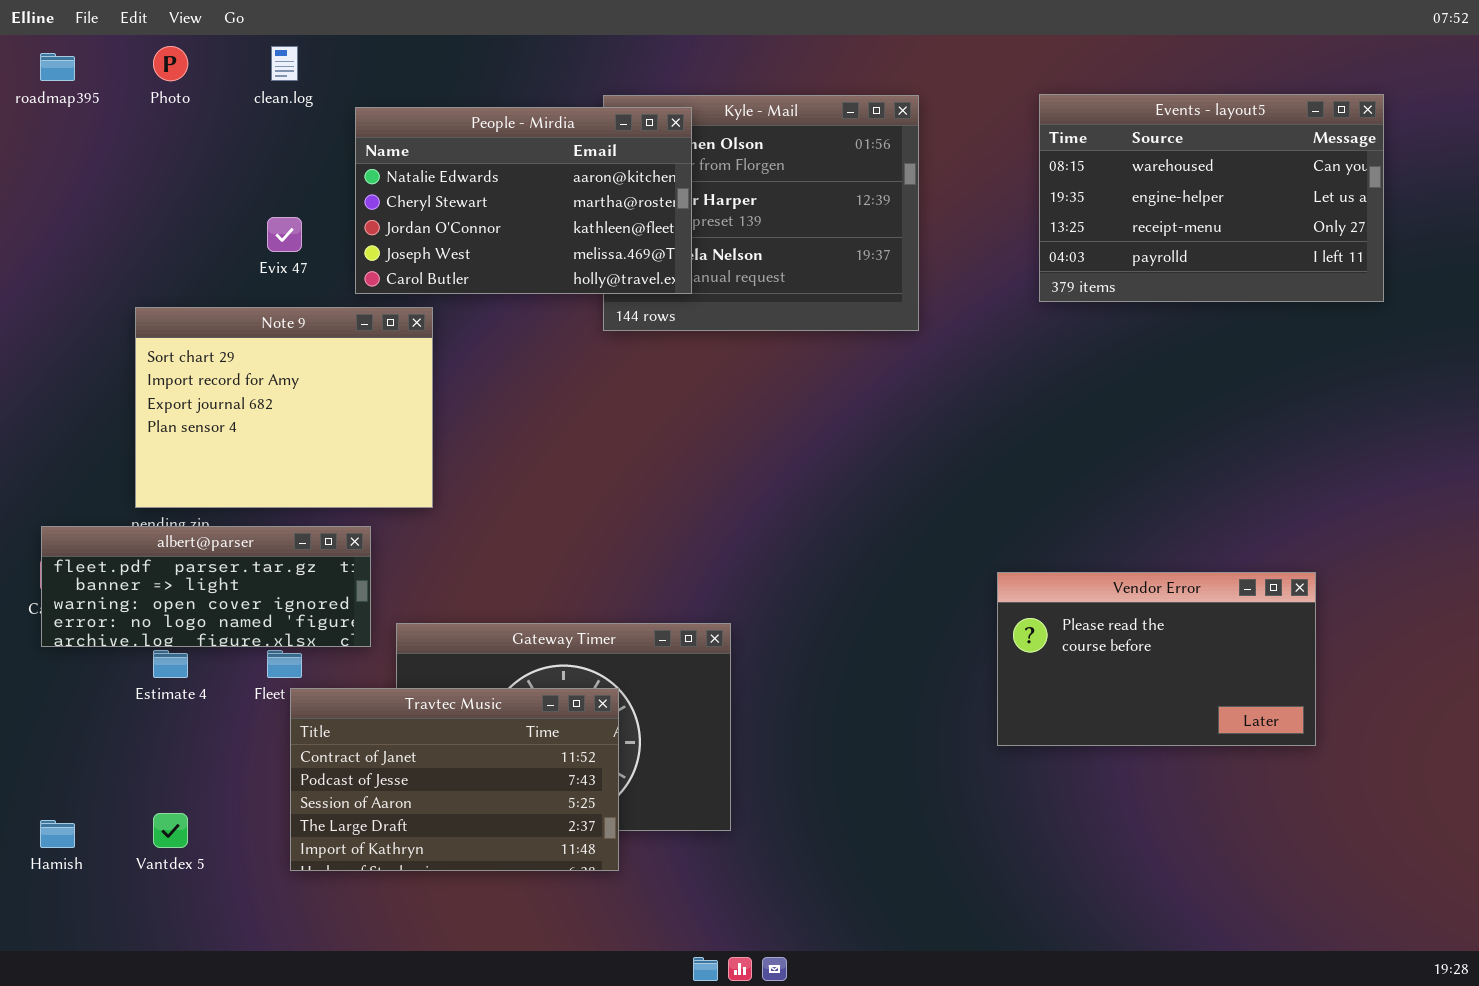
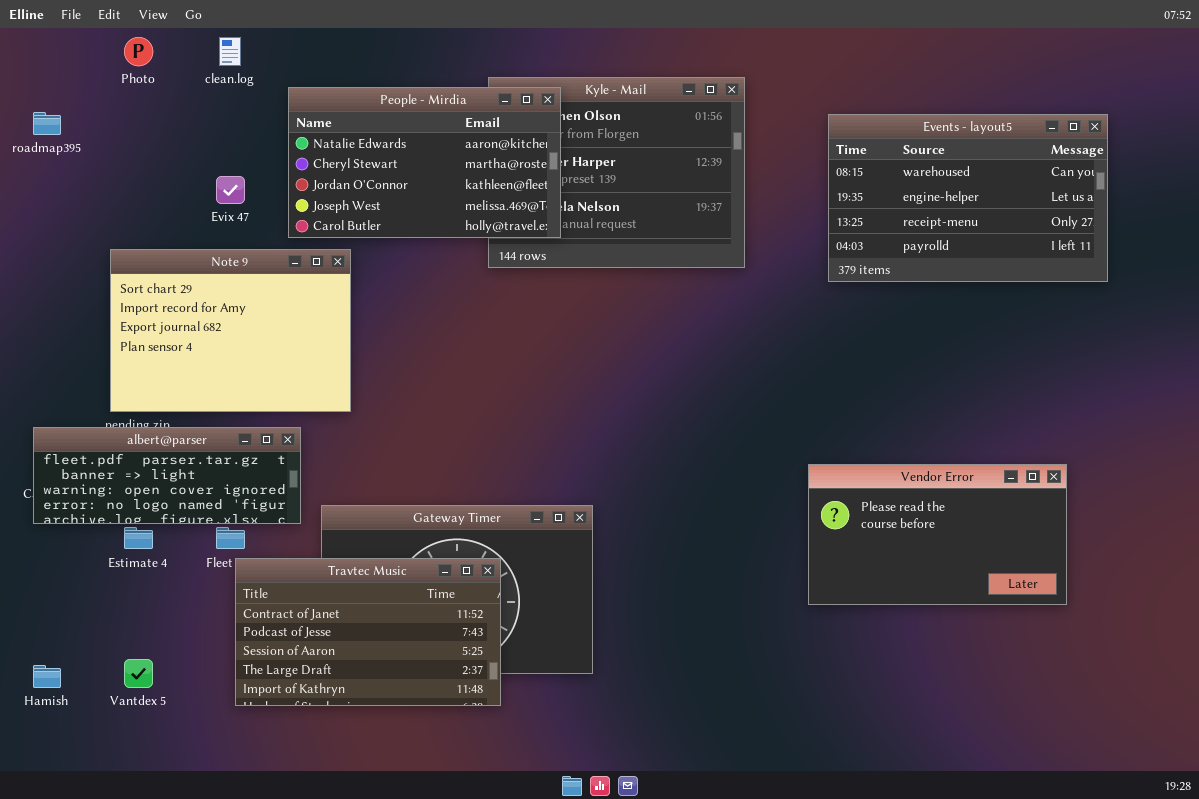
roadmap395: [40,53,75,81] -> [33,112,61,135], moved
Events - layout5: [1039,94,1384,302] -> [828,114,1108,282], moved

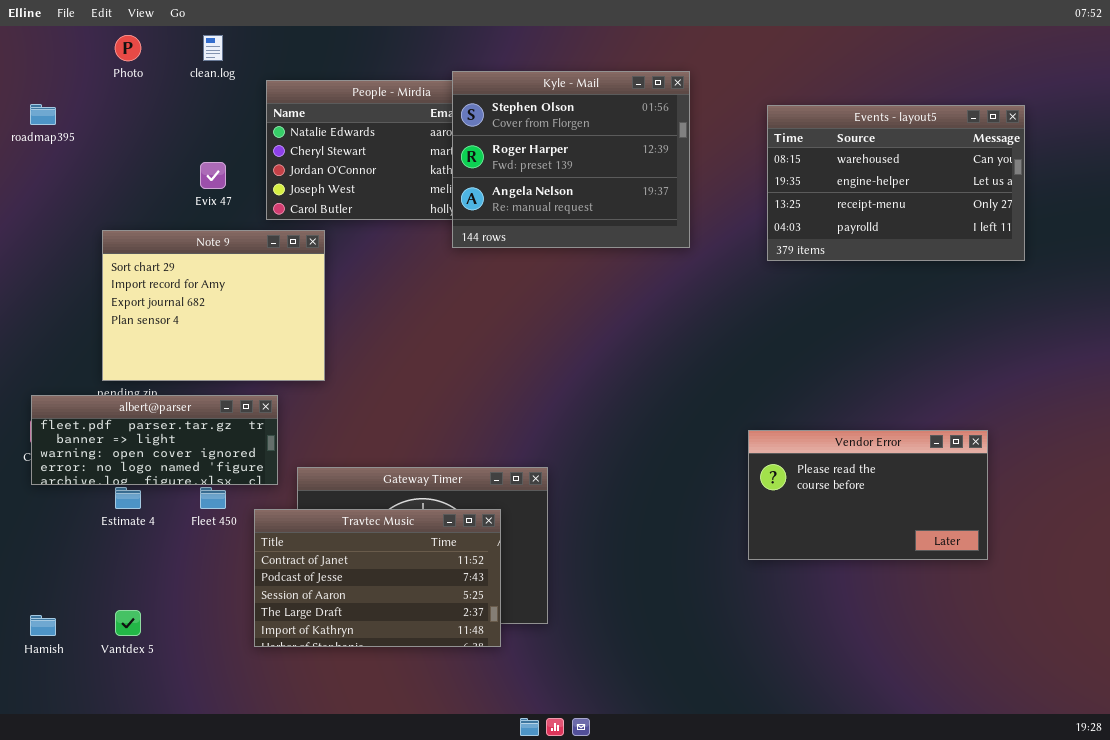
Kyle - Mail: [488,77,745,268] -> [452,71,690,248], raised
Travtec Music: [235,558,501,706] -> [254,509,501,647], moved

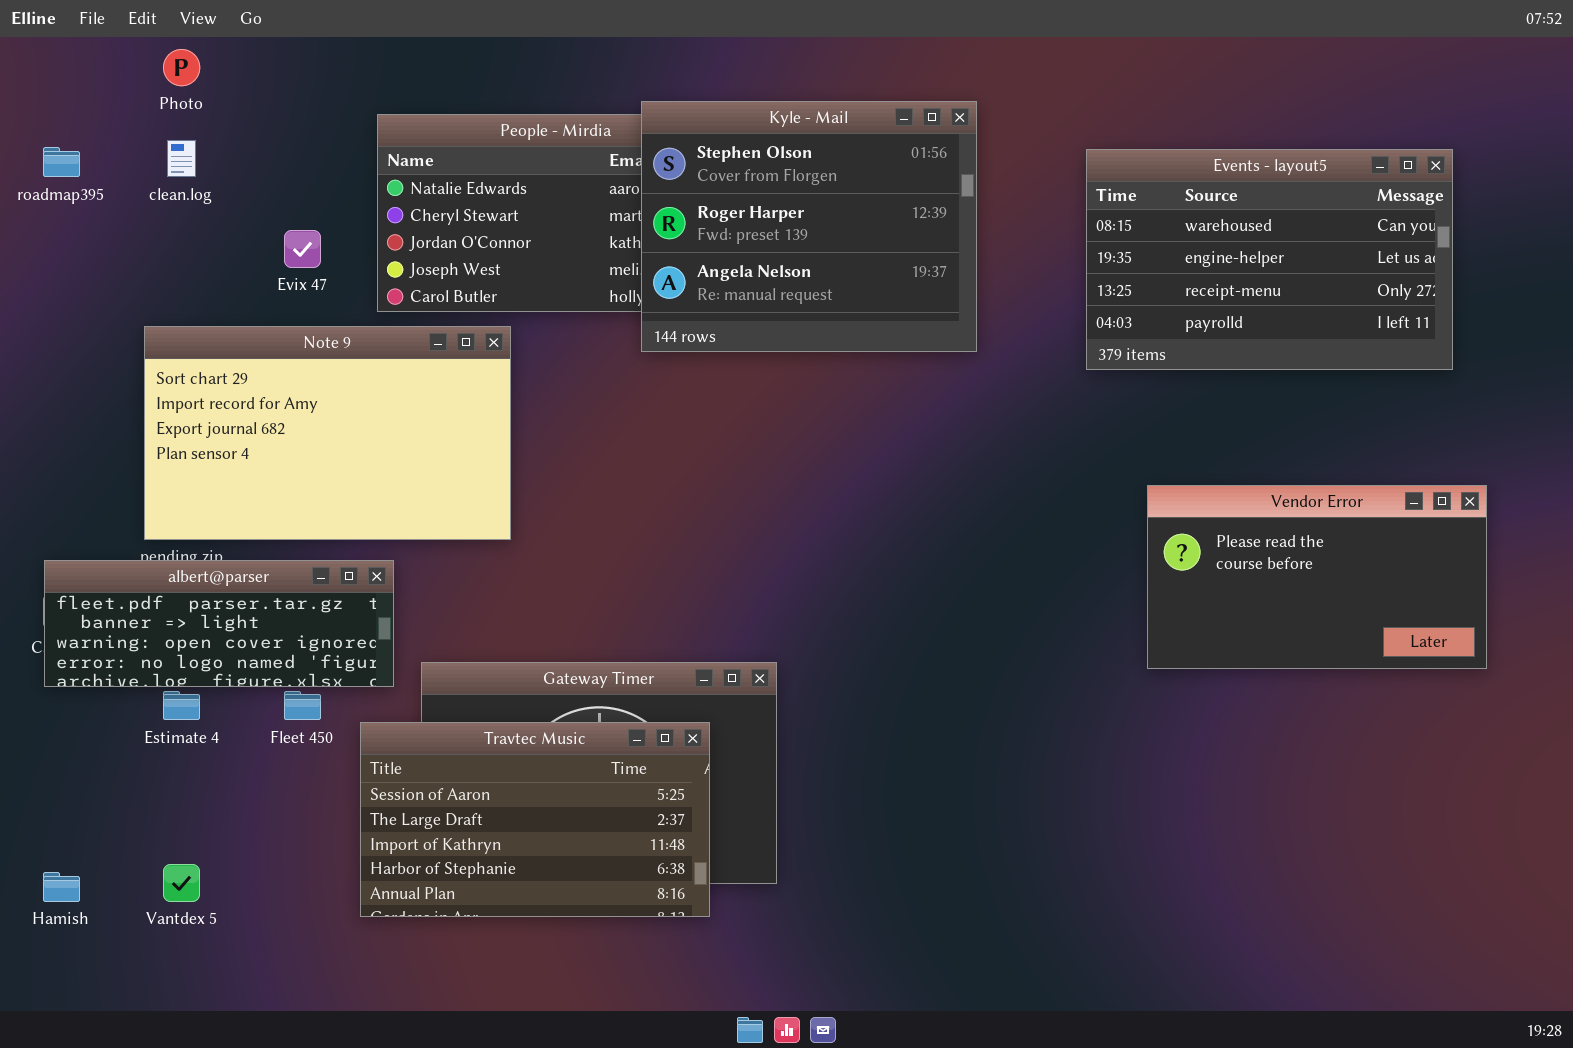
clean.log: [203,35,223,61] -> [167,140,196,177], moved
Note 9: [102,230,325,381] -> [144,326,511,540], resized
Vendor Error: [748,430,988,560] -> [1147,485,1487,669], moved
Travtec Music: [254,509,501,647] -> [360,722,710,917], scrolled down 2 rows

